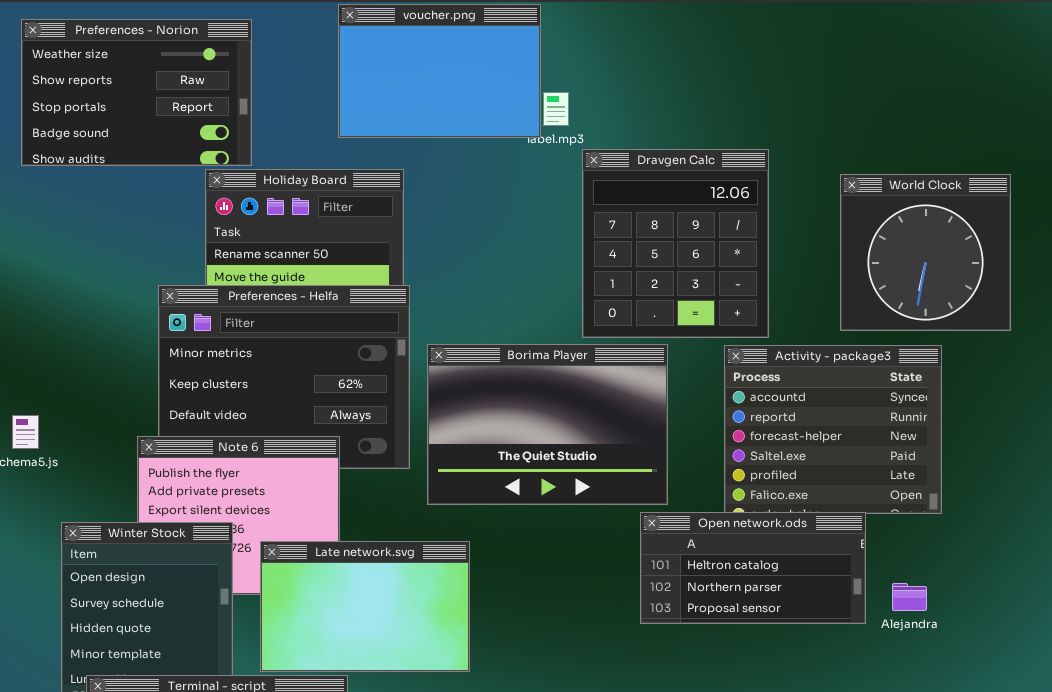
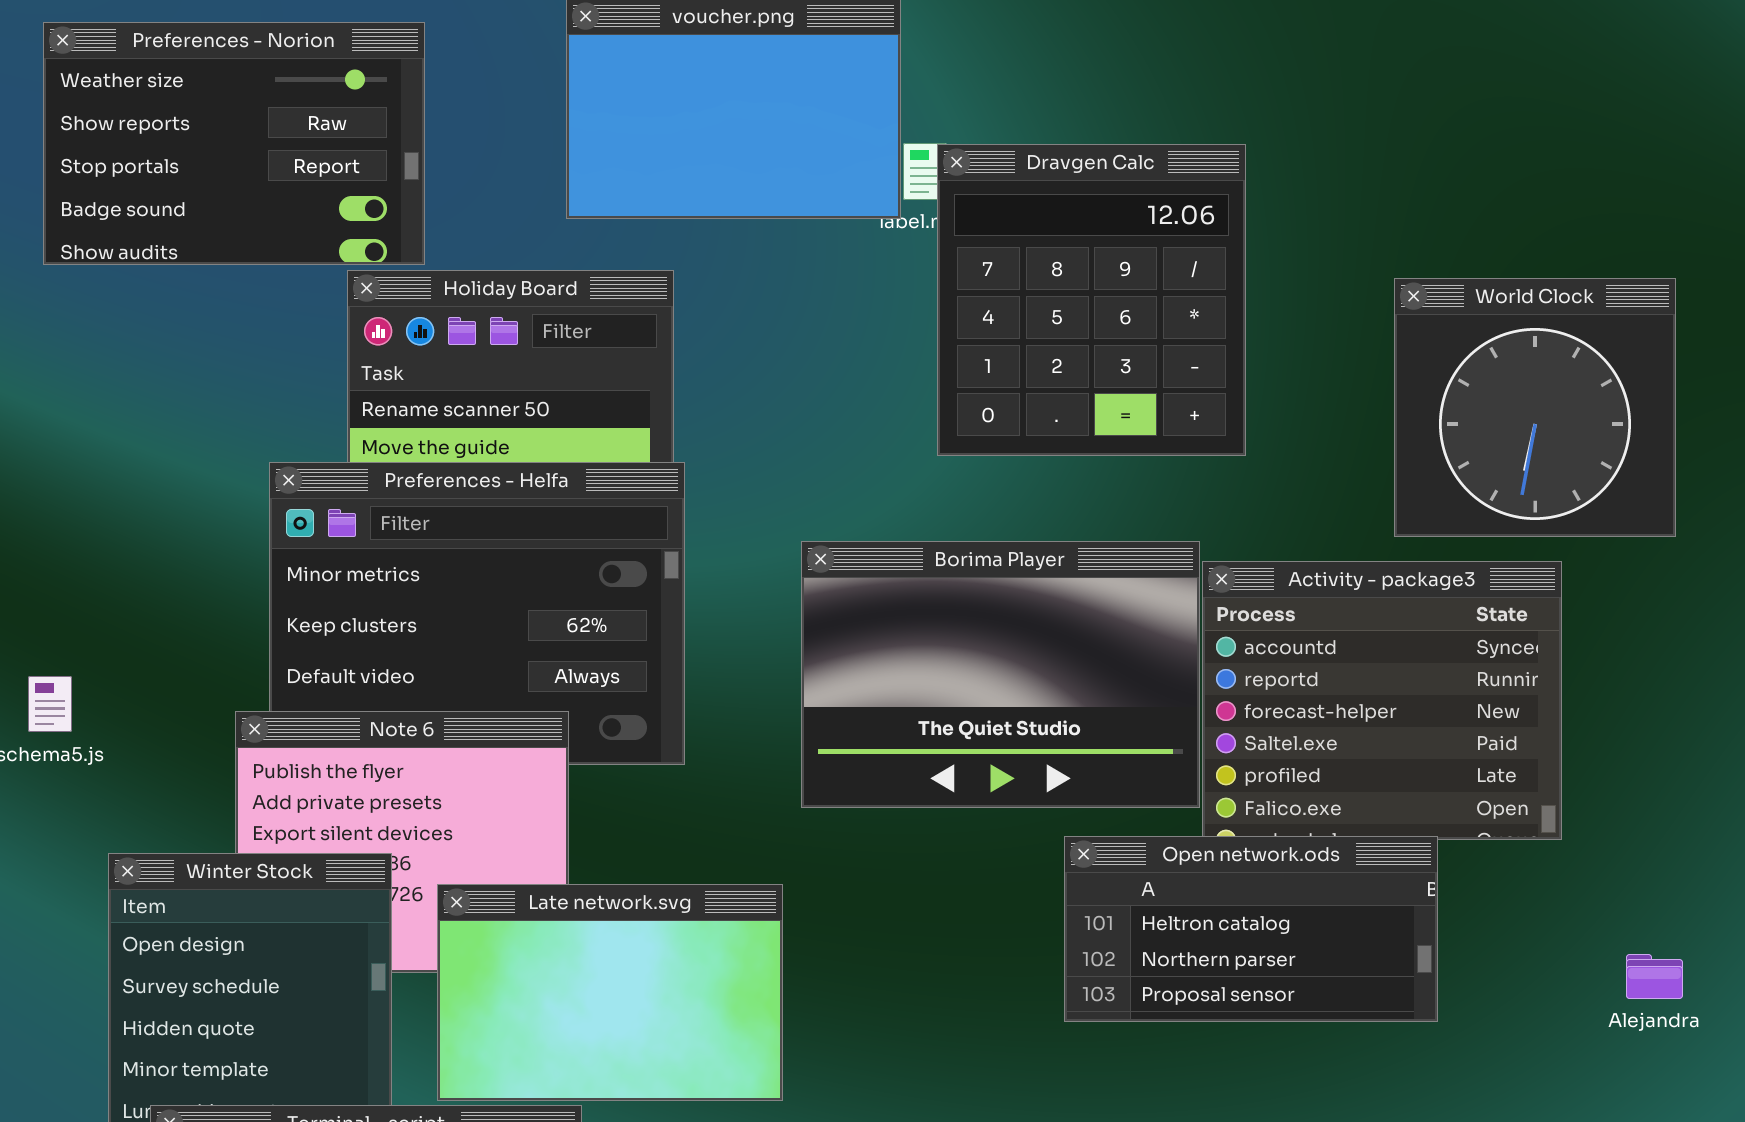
Dravgen Calc: [582,149,769,338] -> [937,144,1246,456], moved
Borima Player: [427,344,668,505] -> [801,541,1200,808], moved
Alejandra: [892,583,927,611] -> [1626,954,1683,999], moved

